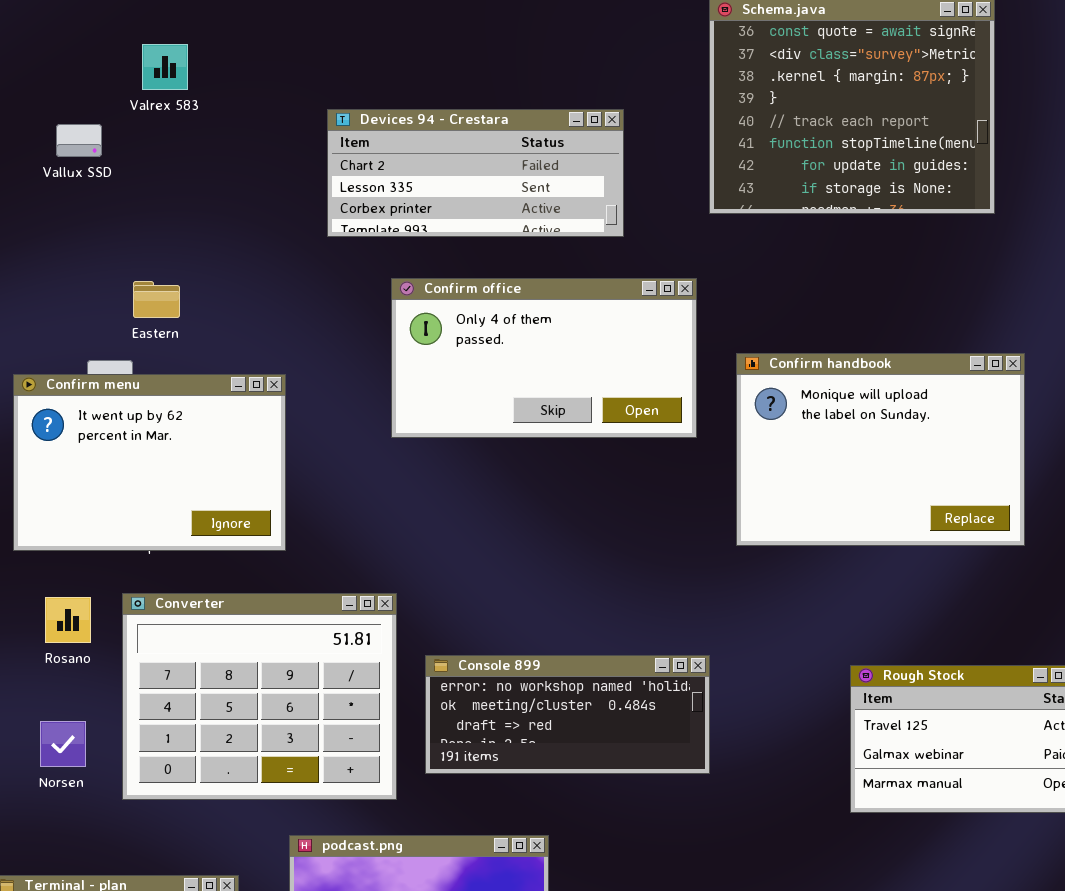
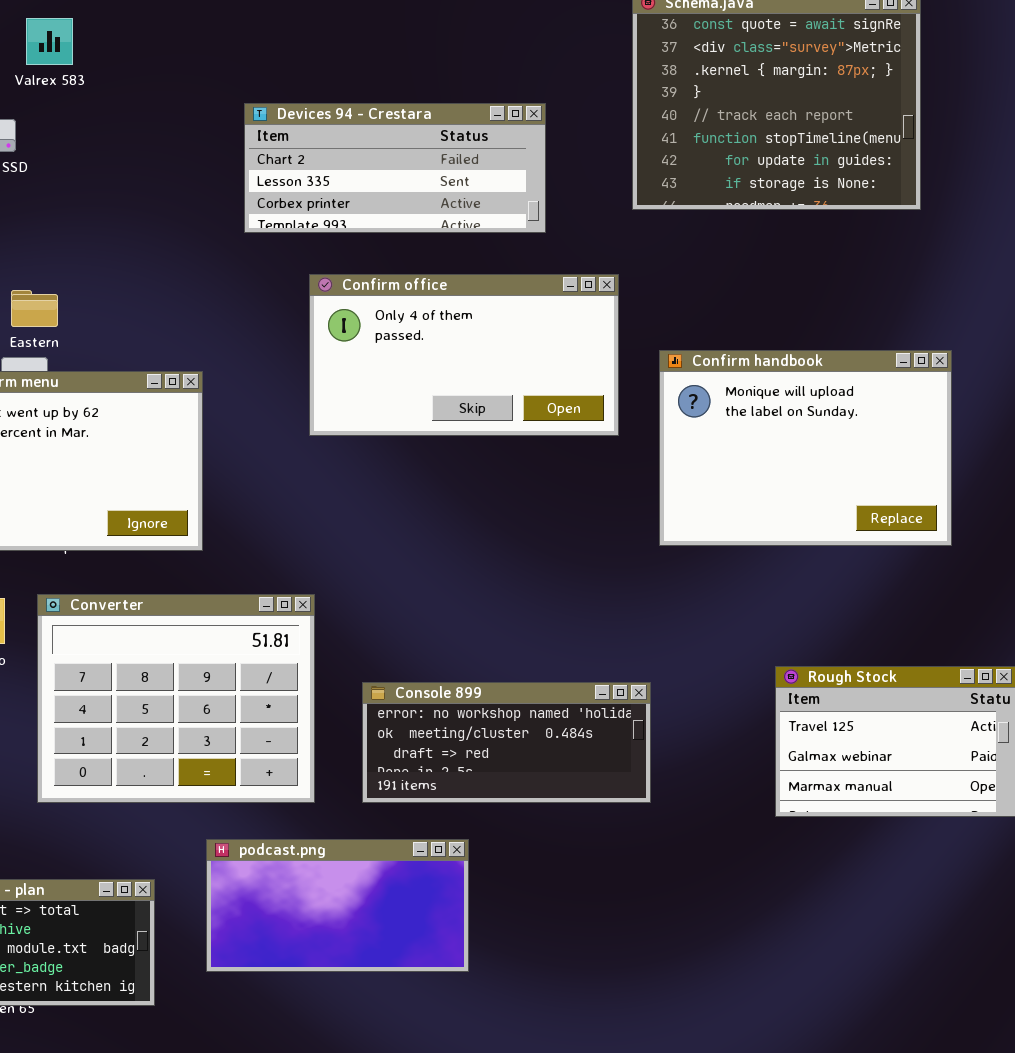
Valrex 583: [142,44,188,90] -> [26,18,73,65], moved
Eastern: [133,281,180,318] -> [11,290,58,327], moved
Console 899: [425,655,710,774] -> [362,682,651,803], moved

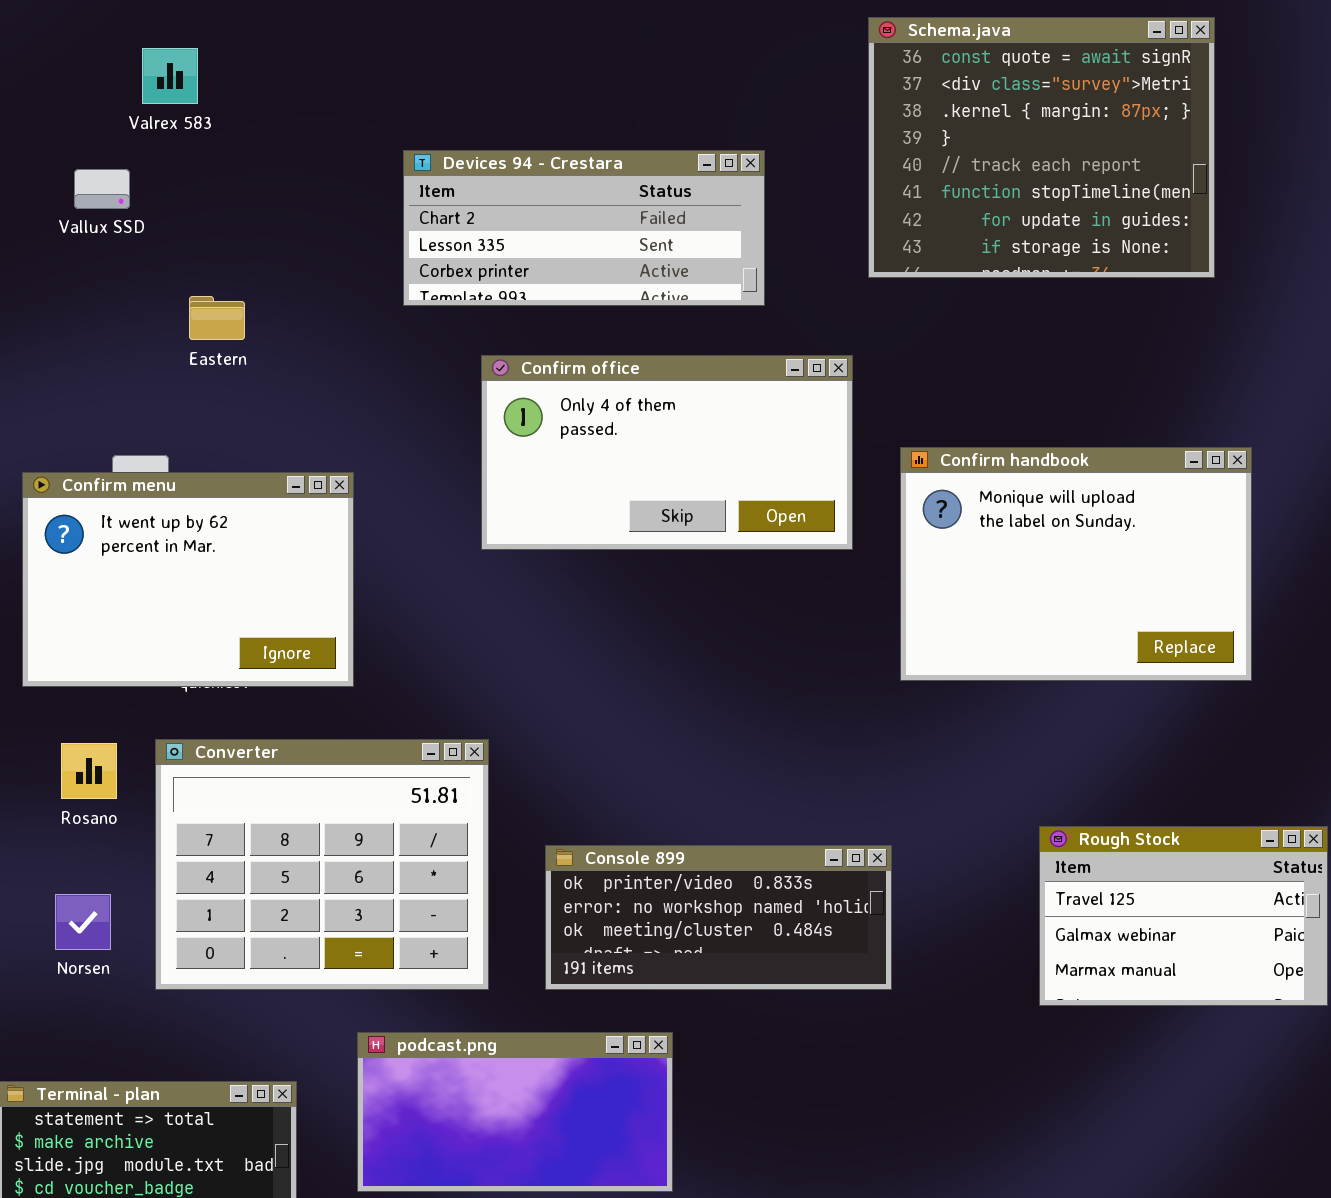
Eastern: [11,290,58,327] -> [189,296,245,340], moved
Console 899: [362,682,651,803] -> [545,845,892,990], scrolled up 1 row

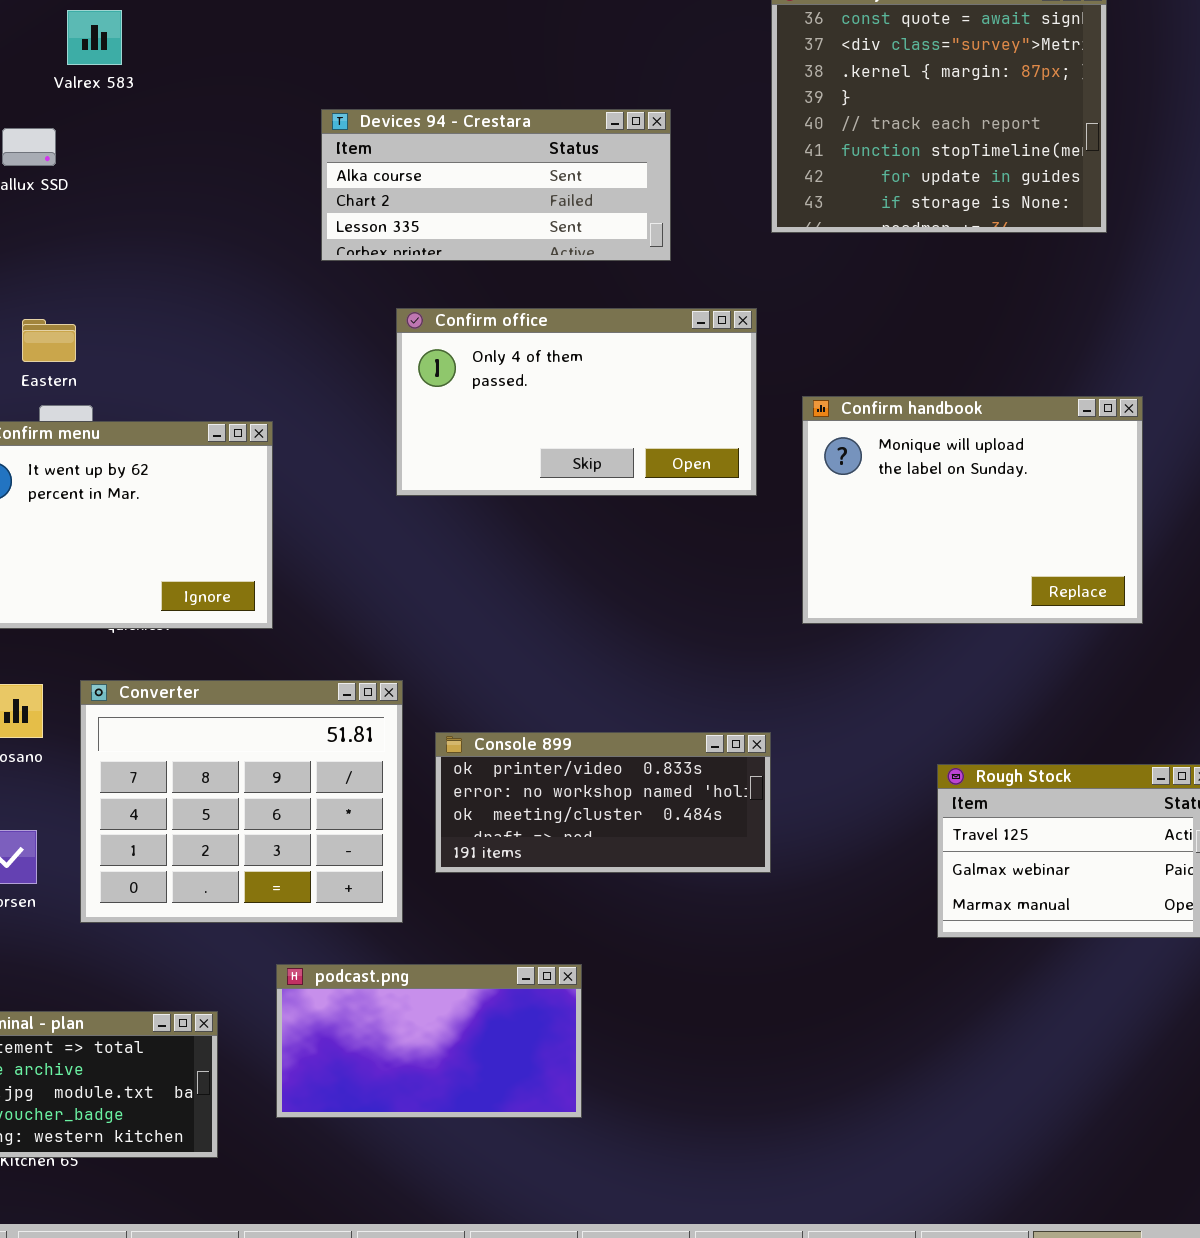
Devices 94 - Crestara: [403,150,765,306] -> [321,109,671,261], scrolled up 1 row
Eastern: [189,296,245,340] -> [22,319,76,362], moved
Console 899: [545,845,892,990] -> [435,732,771,873], moved

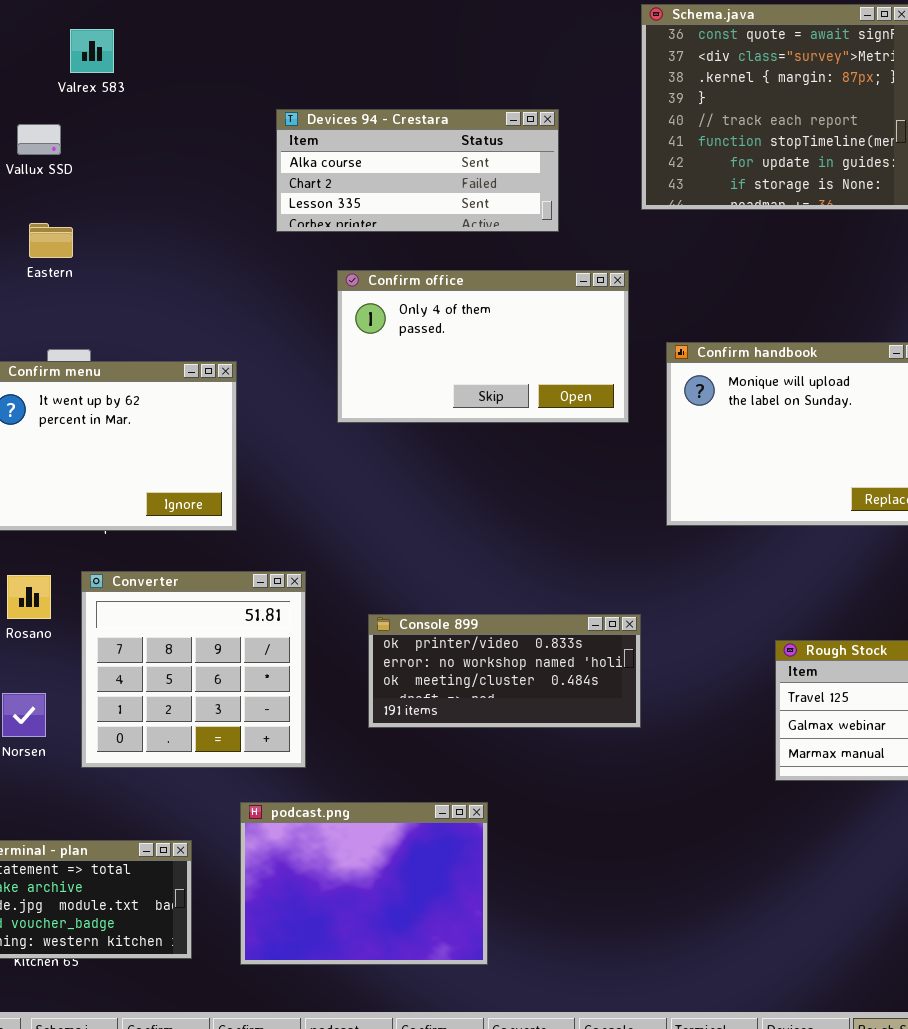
Eastern: [22,319,76,362] -> [29,223,73,258], moved
Converter: [80,680,403,923] -> [81,571,306,768], resized
podcast.png: [276,964,582,1118] -> [240,802,488,965], resized

